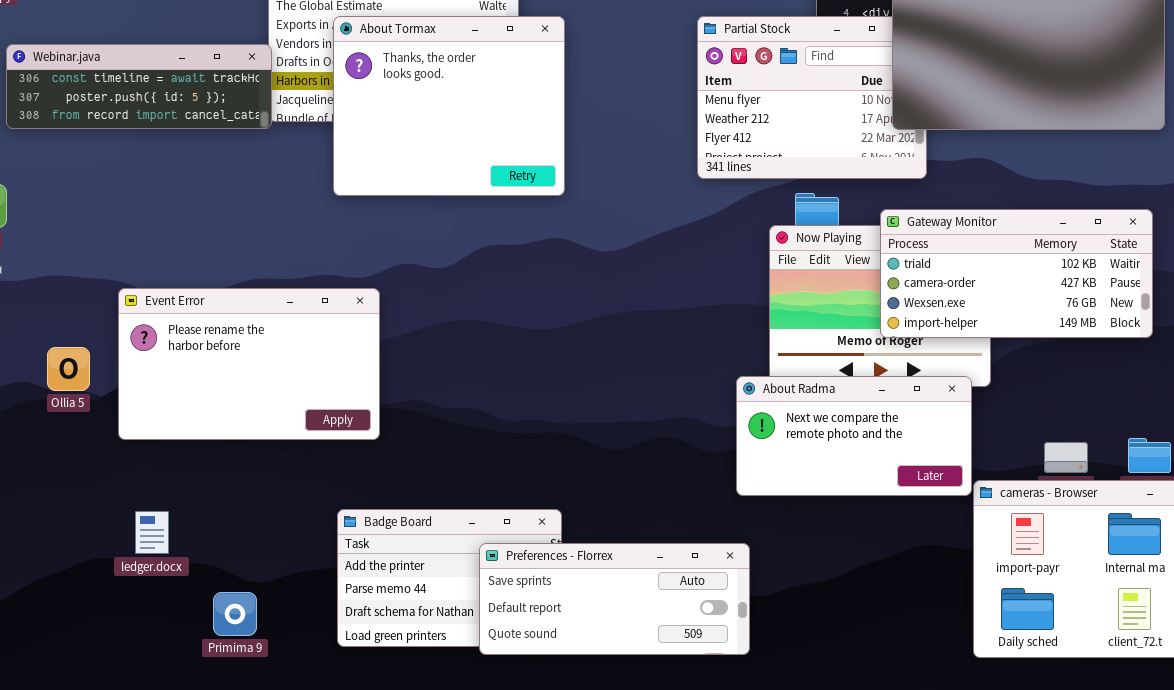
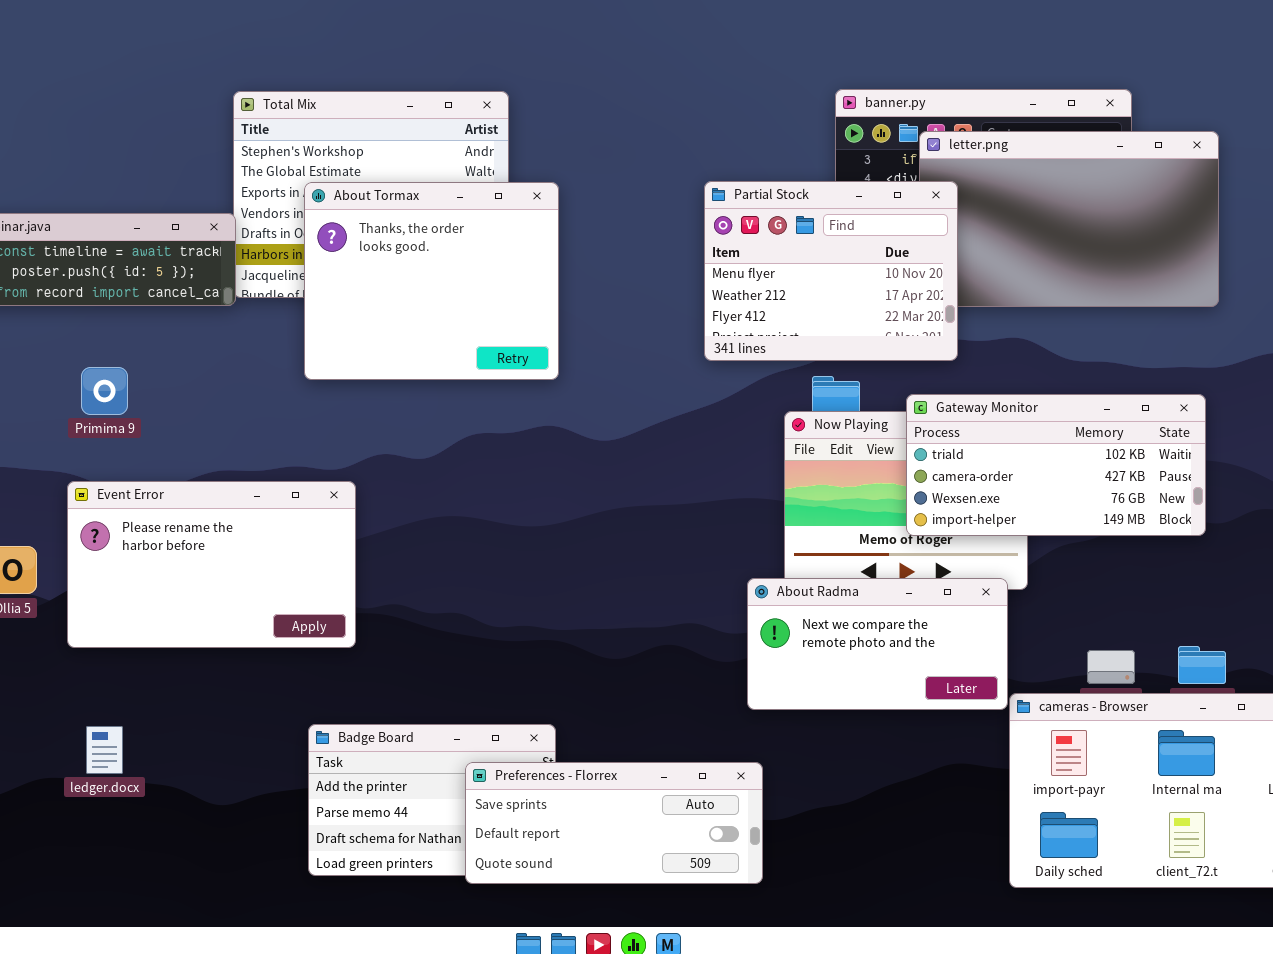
Partial Stock: [697,16,927,179] -> [704,181,958,361], raised
Primima 9: [213,592,257,636] -> [81,367,128,415], moved

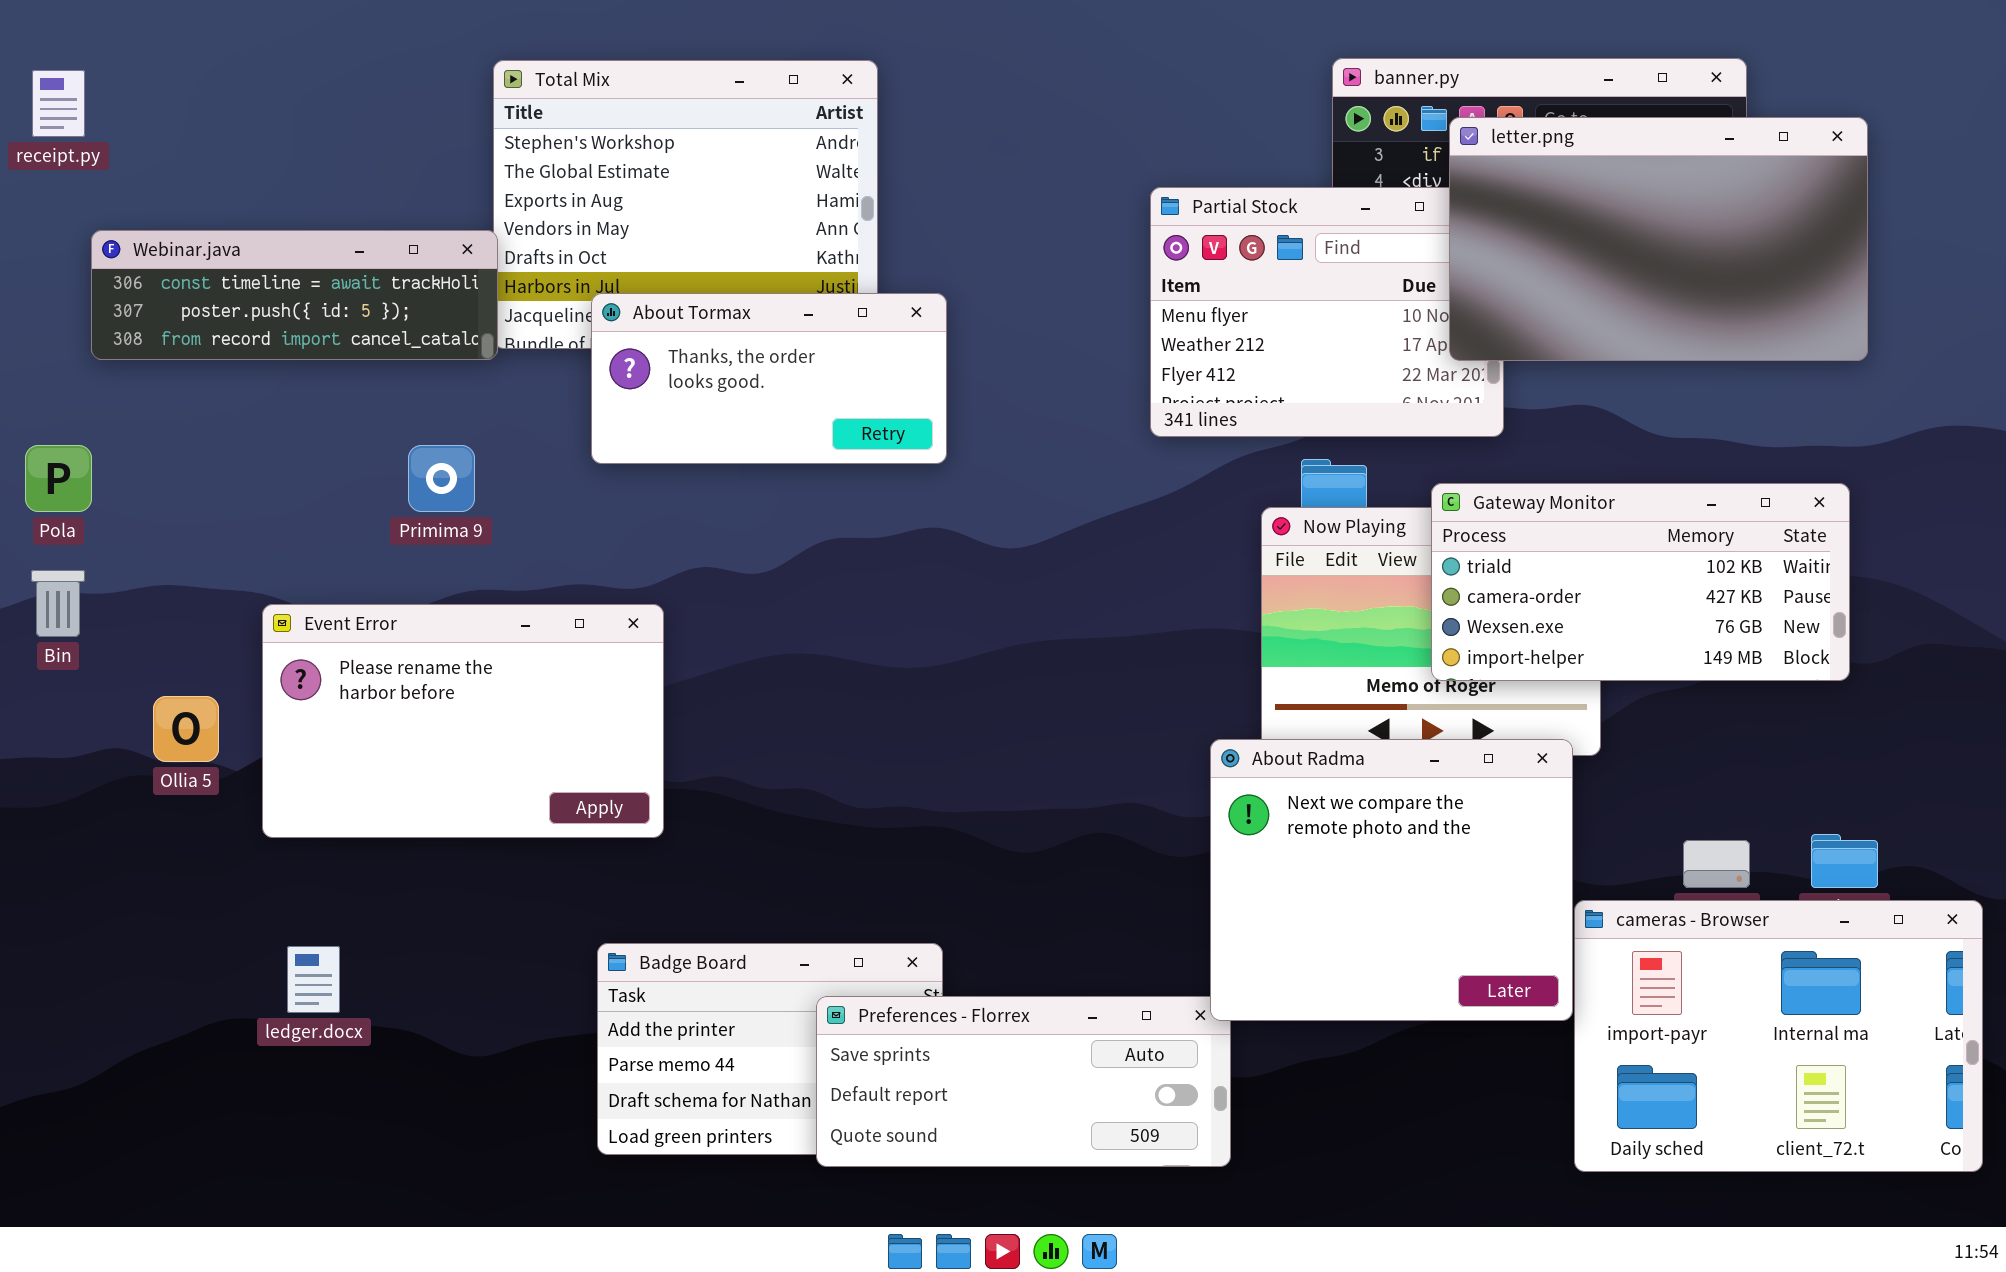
letter.png: [919,131,1219,307] -> [1449,117,1868,361], raised
About Tormax: [304,182,559,380] -> [591,293,947,464], resized
Primima 9: [81,367,128,415] -> [408,445,475,512], moved
About Radma: [747,578,1008,710] -> [1210,739,1573,1021], resized

